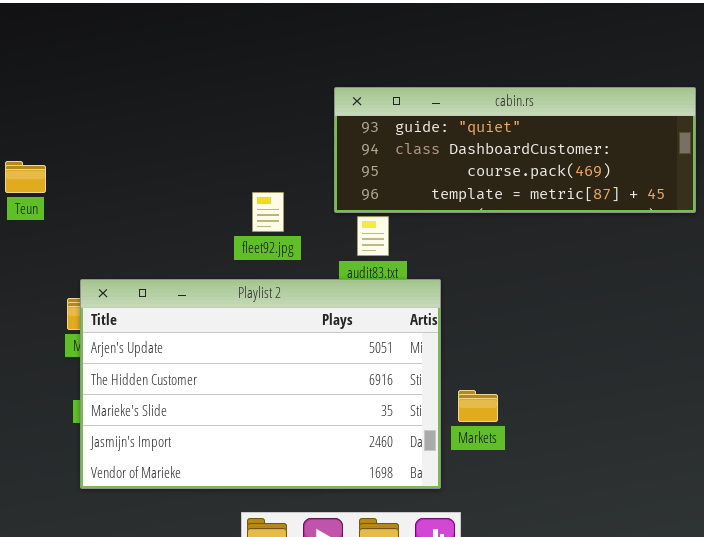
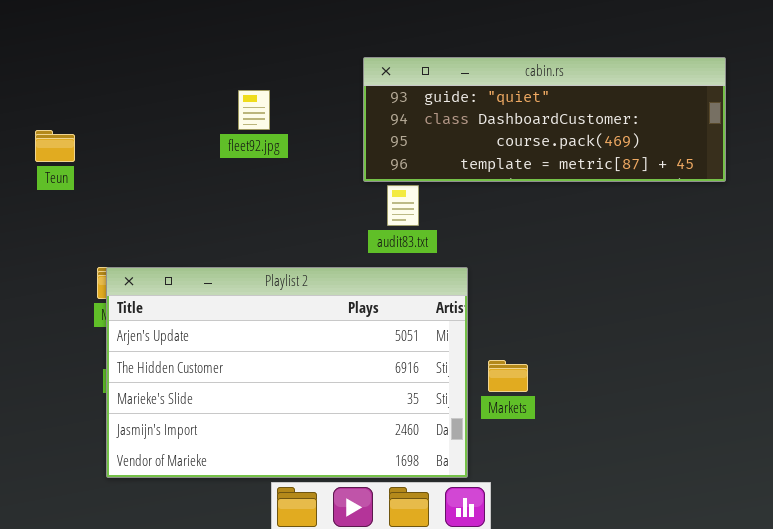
fleet92.jpg: [252,192,284,232] -> [238,90,270,130], moved
Playlist 2: [80,279,441,489] -> [106,267,468,478], moved

